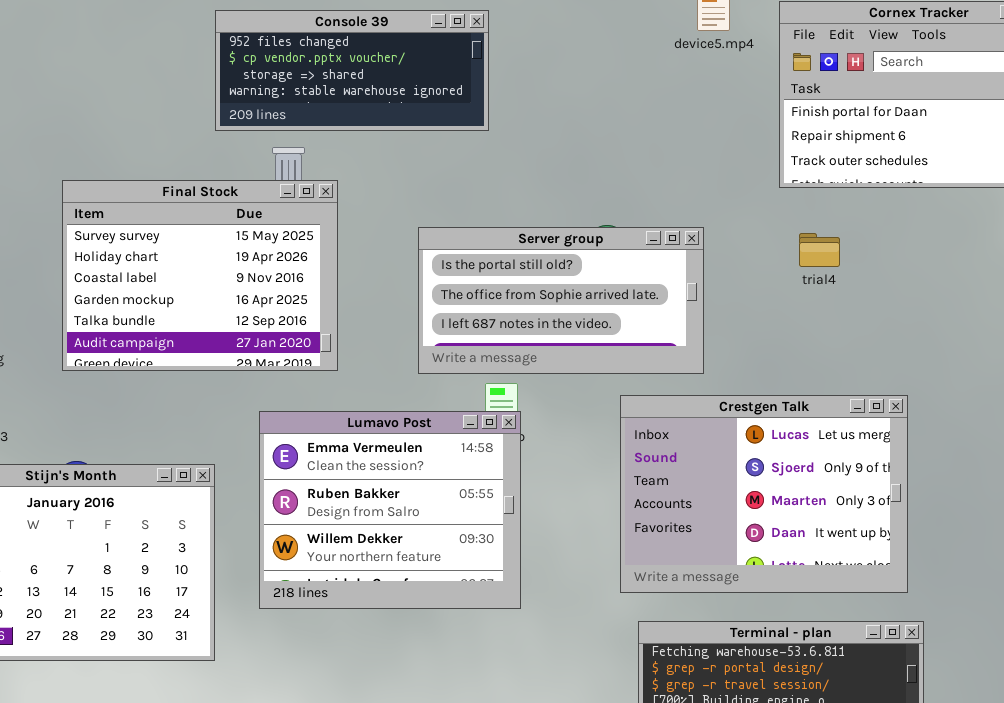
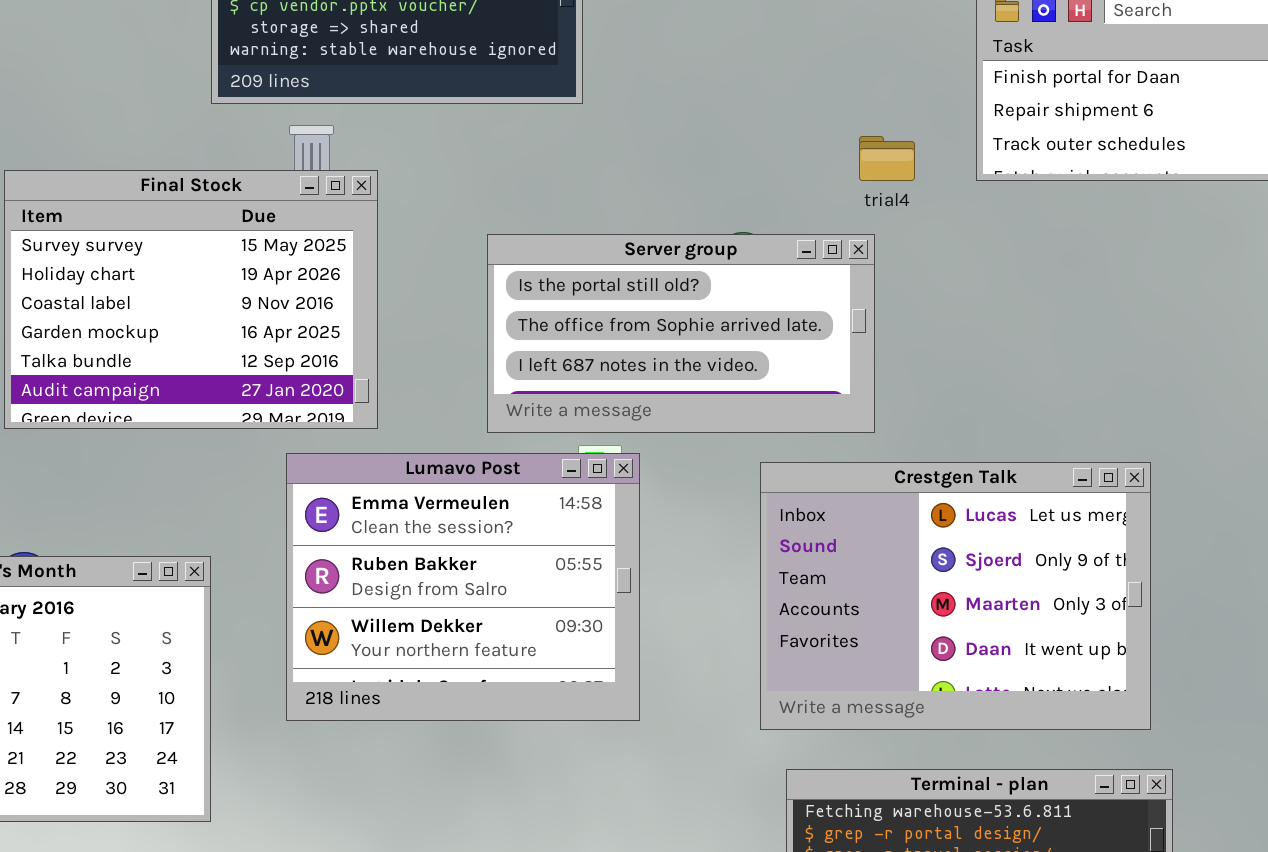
trial4: [799,233,840,267] -> [859,136,915,181], moved
Lumavo Post: [259,411,521,609] -> [286,453,640,721], moved

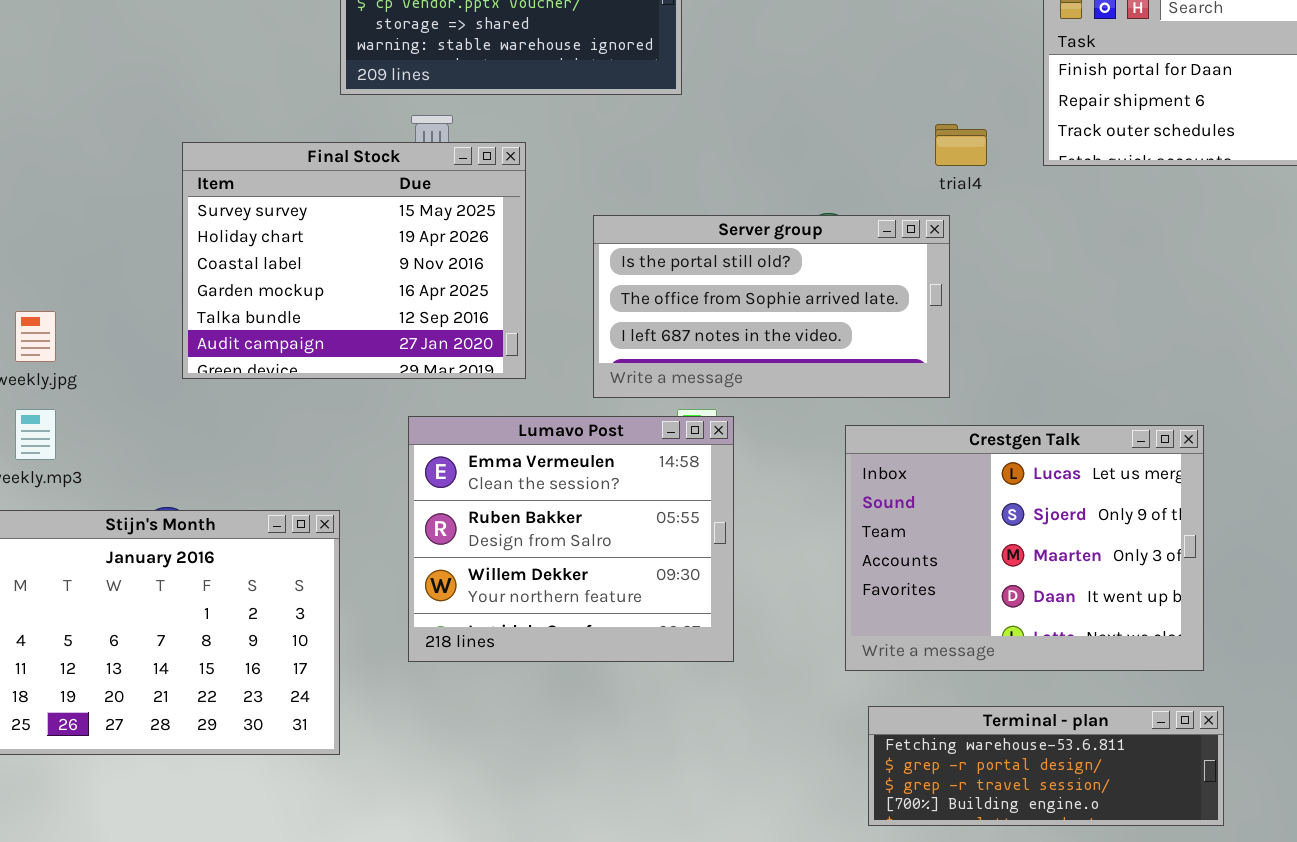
Final Stock: [4,170,378,429] -> [182,142,526,379], moved

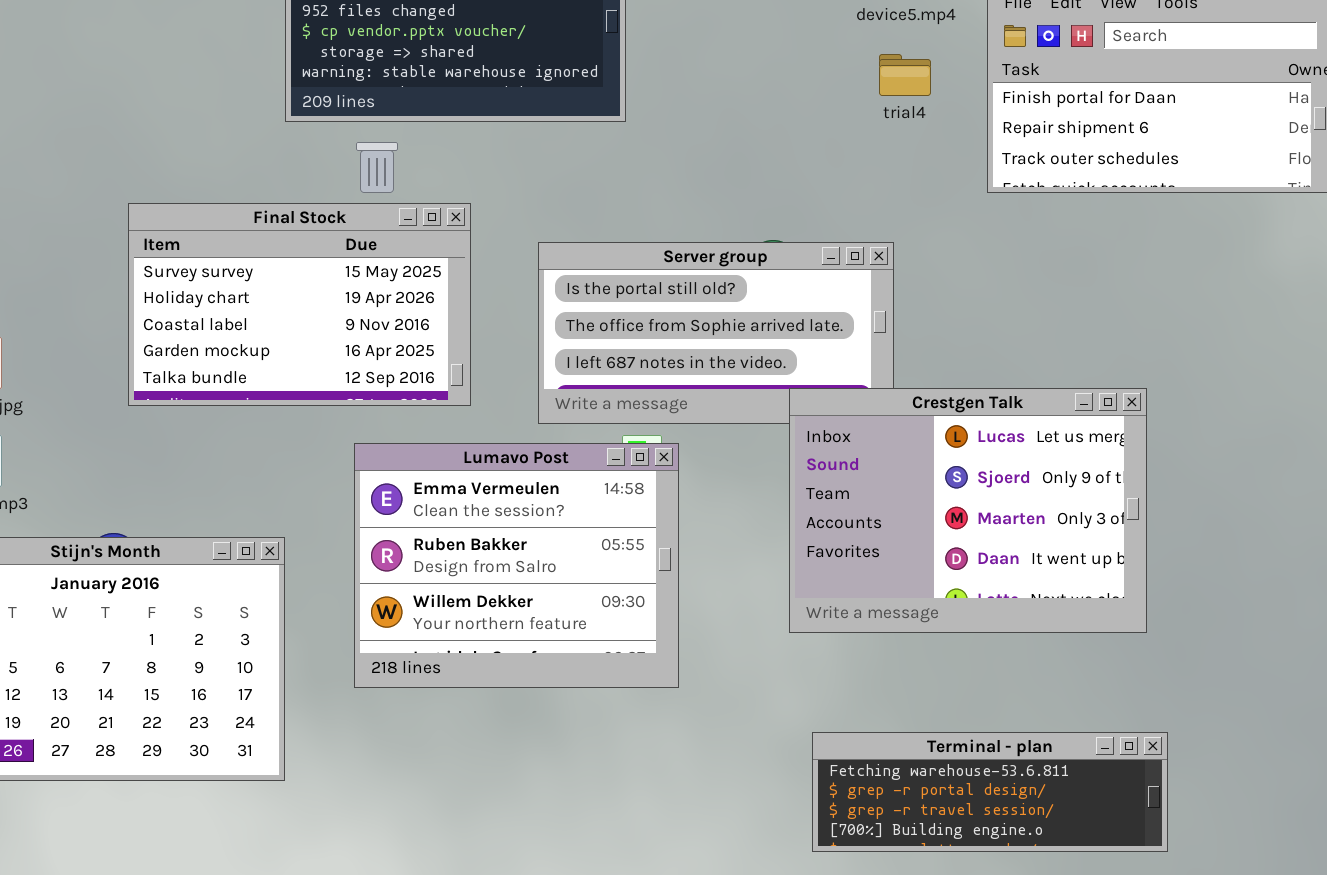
trial4: [935,124,987,166] -> [879,54,931,96], moved
Final Stock: [182,142,526,379] -> [128,203,471,406], resized
Crestgen Talk: [845,425,1204,671] -> [789,388,1147,633], moved

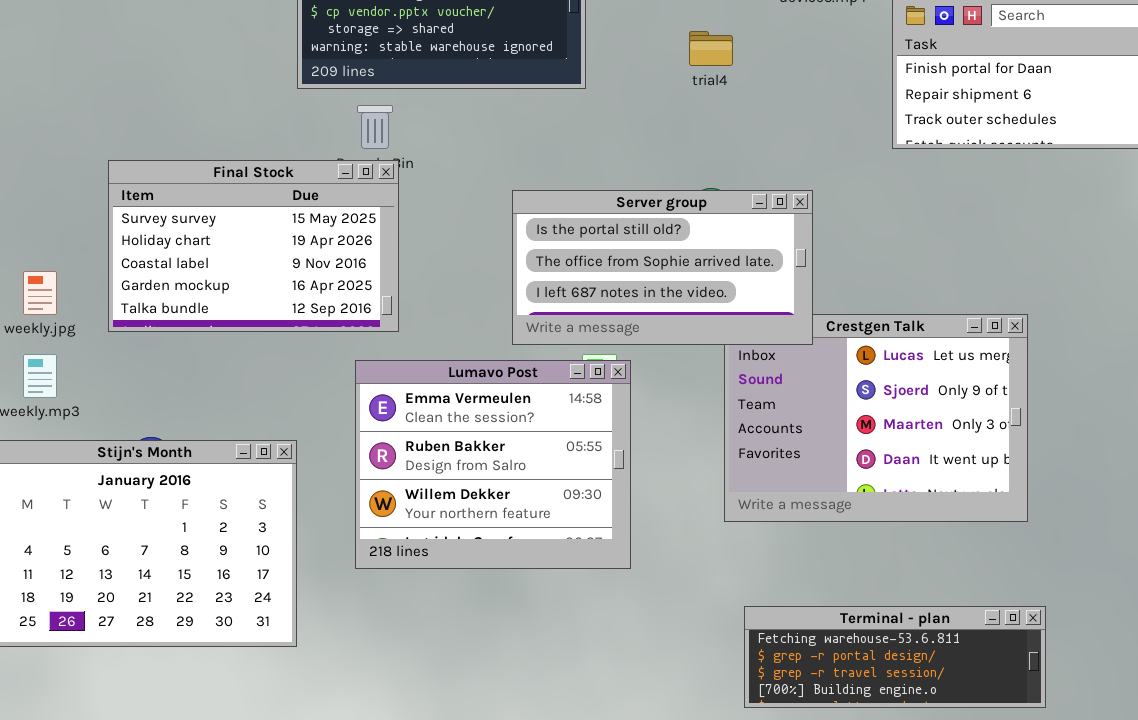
trial4: [879,54,931,96] -> [689,31,733,66], moved
Final Stock: [128,203,471,406] -> [108,160,399,332], moved
Server group: [538,242,894,424] -> [512,190,813,345], raised

